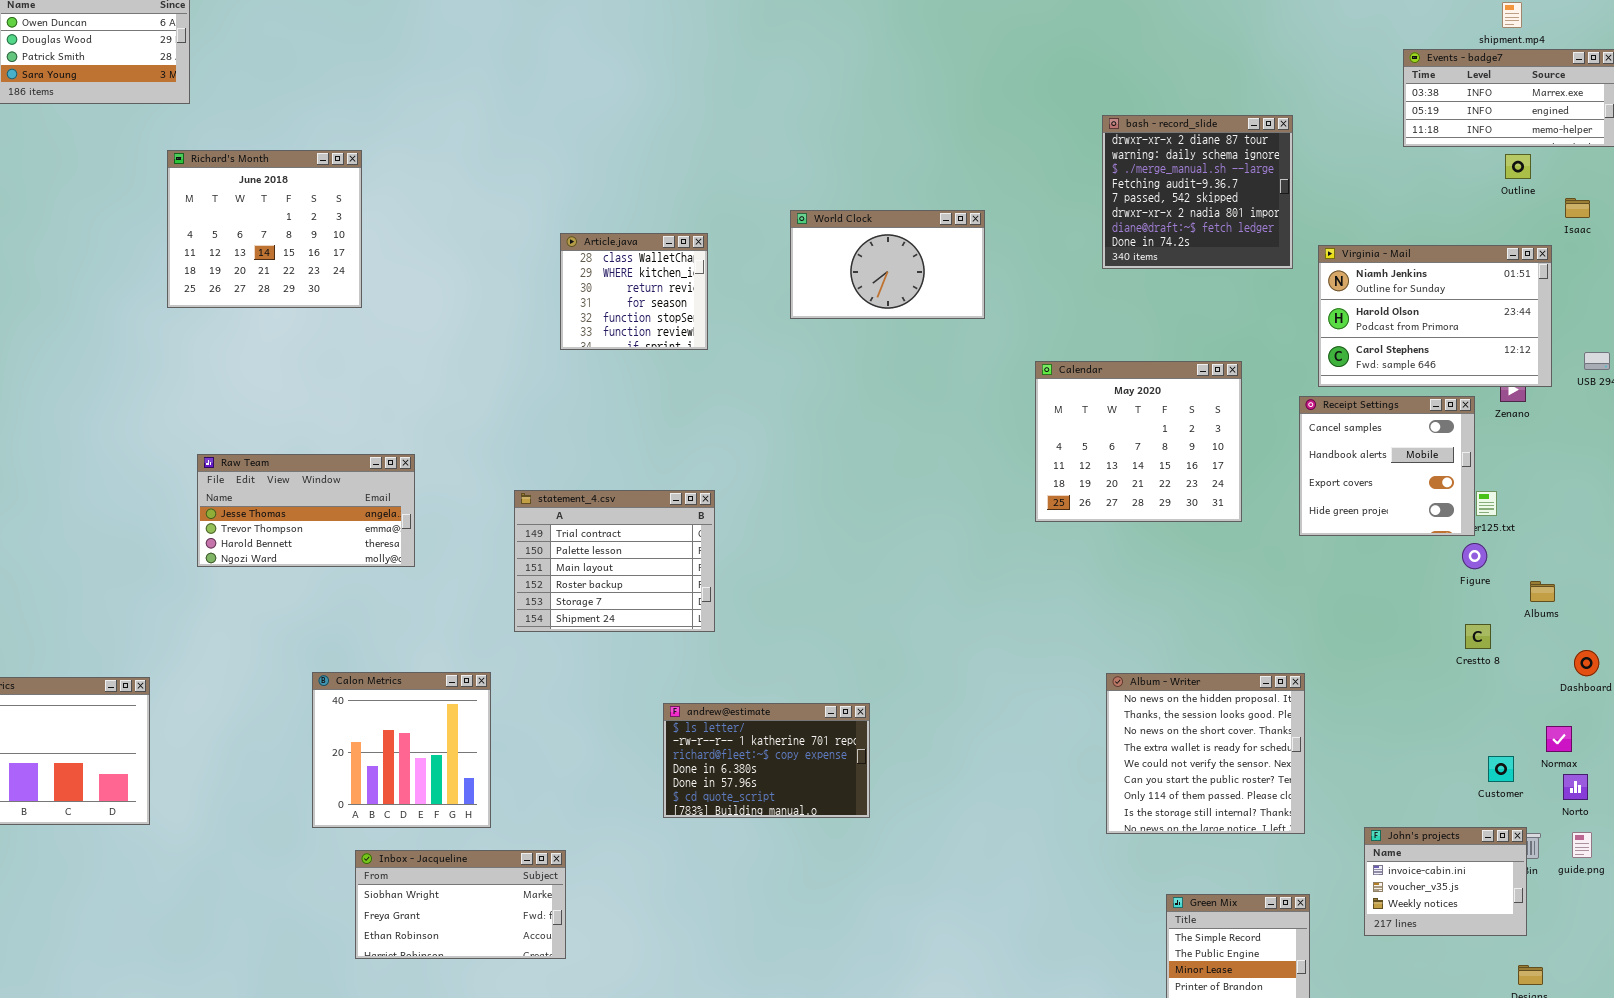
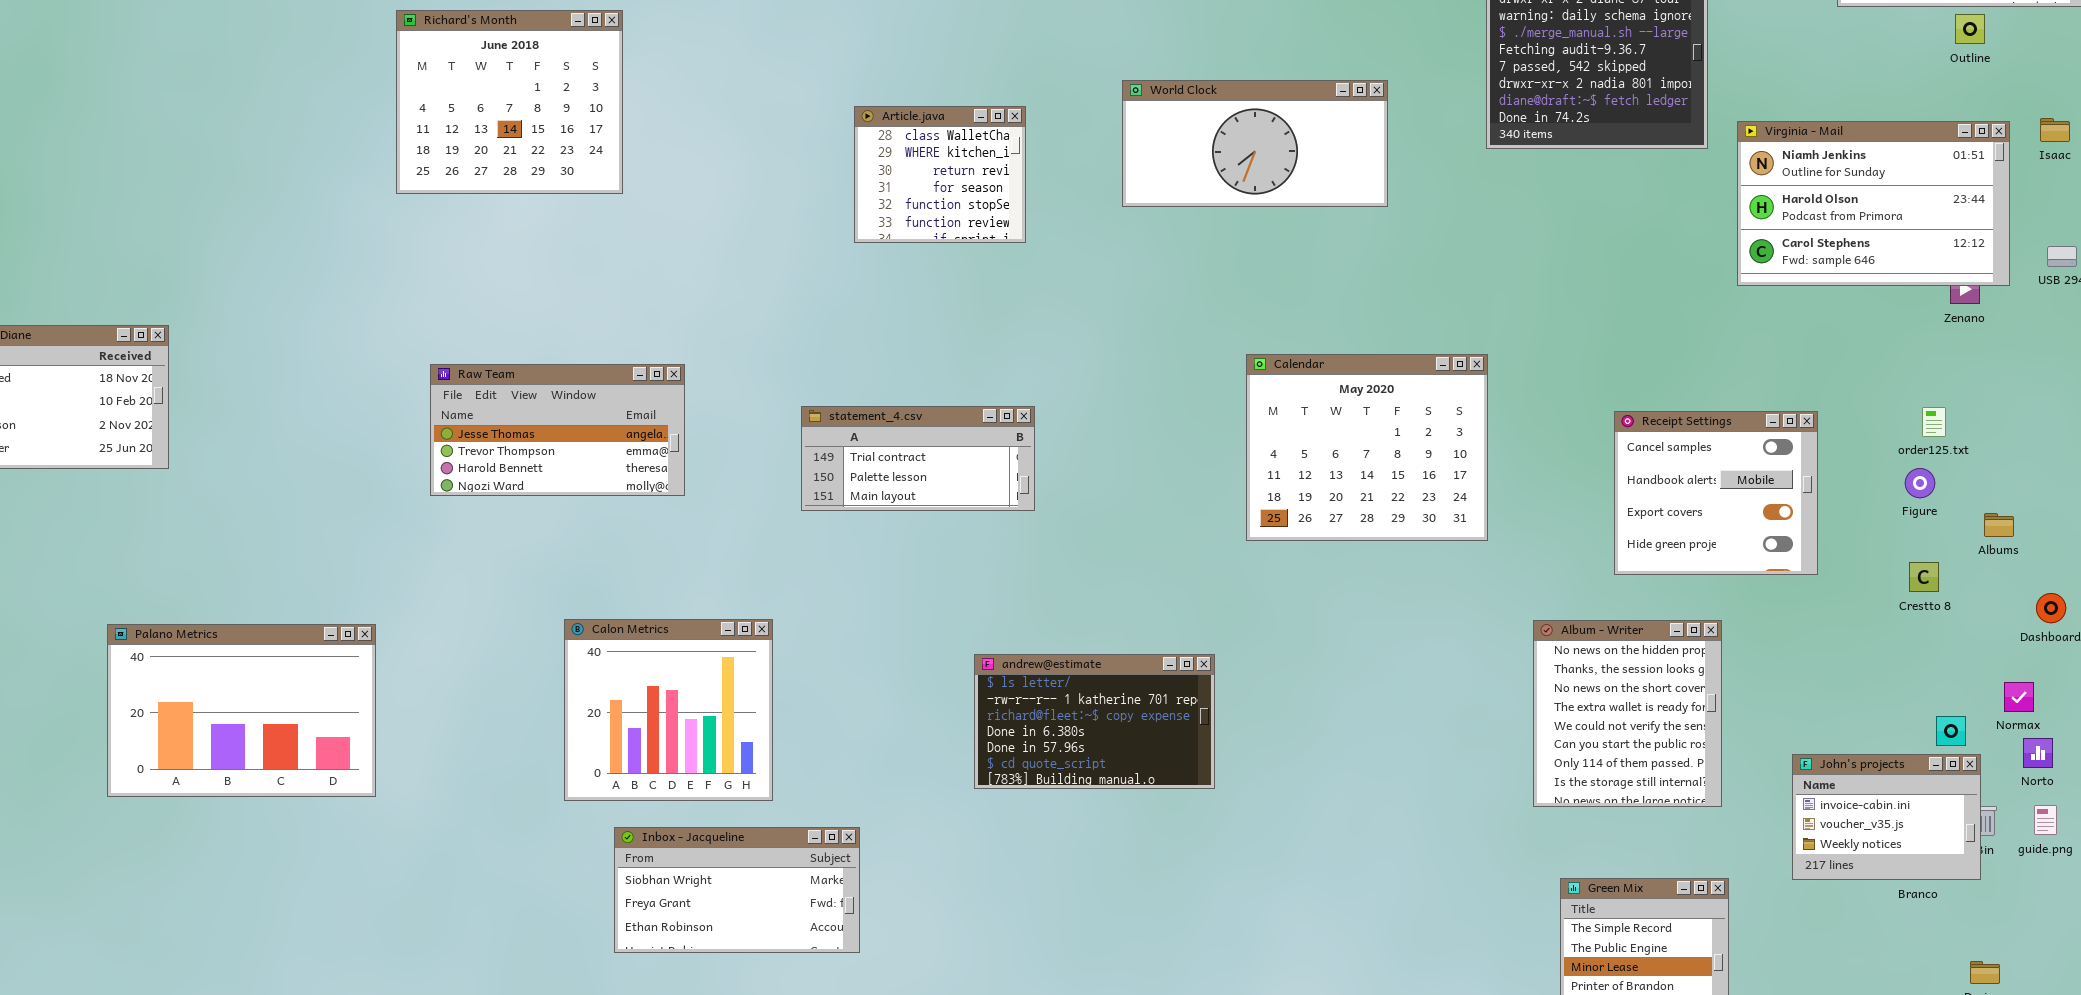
Isaac: [1565,198,1590,218] -> [2040,118,2070,142], moved
World Clock: [790,210,985,319] -> [1122,80,1388,207], resized
Calendar: [1035,361,1242,522] -> [1246,354,1488,541], moved
Receipt Settings: [1299,396,1475,536] -> [1614,411,1818,575], moved
statement_4.csv: [514,490,715,632] -> [801,406,1035,511], resized
Album - Writer: [1106,673,1305,834] -> [1533,620,1722,807], resized
John's projects: [1364,827,1527,936] -> [1792,754,1981,880], moved

